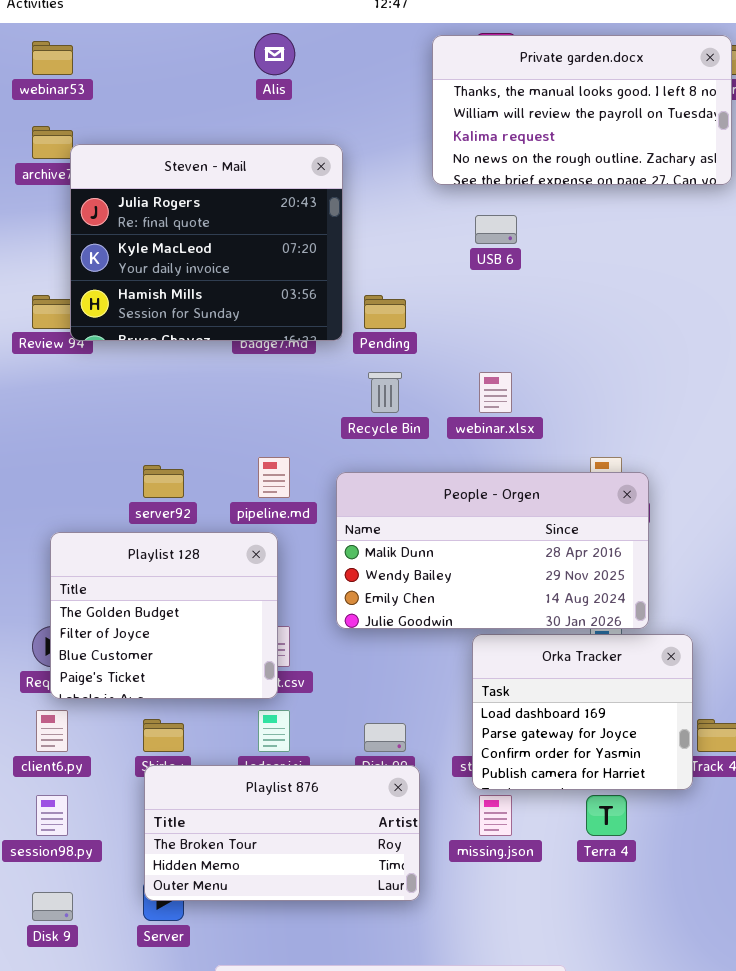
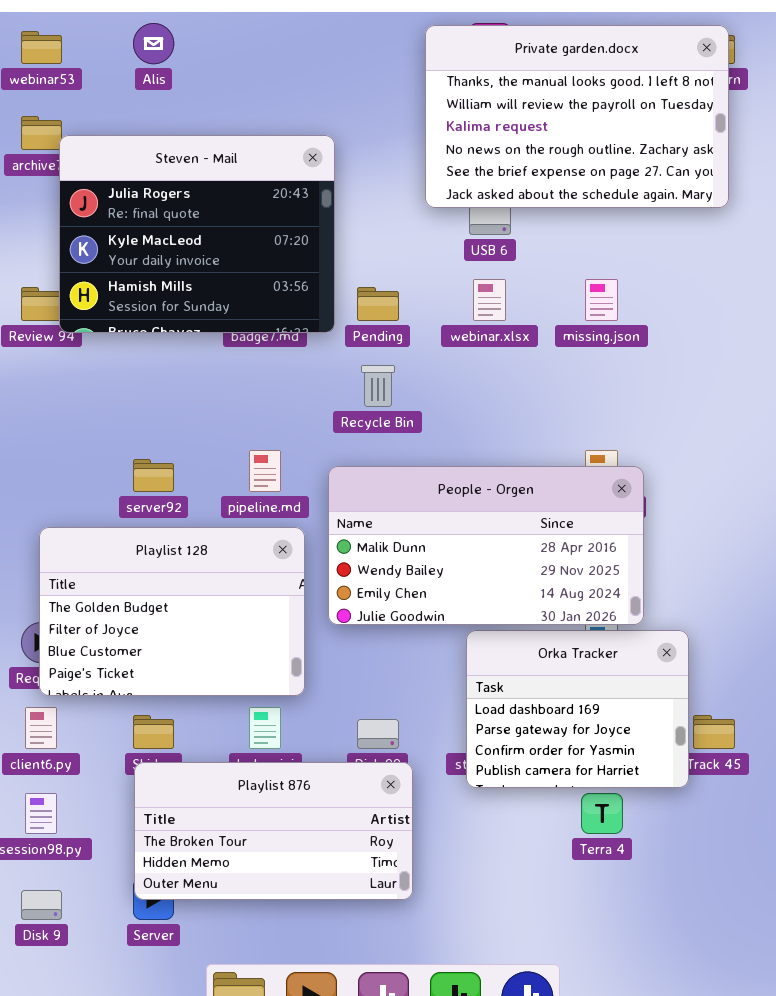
Alis: [254,33,295,75] -> [133,23,174,64], moved
Private garden.docx: [432,35,732,185] -> [425,25,729,208], resized
webinar.xlsx: [479,372,512,413] -> [473,279,506,321], moved
Playlist 128: [50,532,278,699] -> [39,527,305,696], resized
missing.json: [479,795,512,836] -> [585,279,618,321], moved

